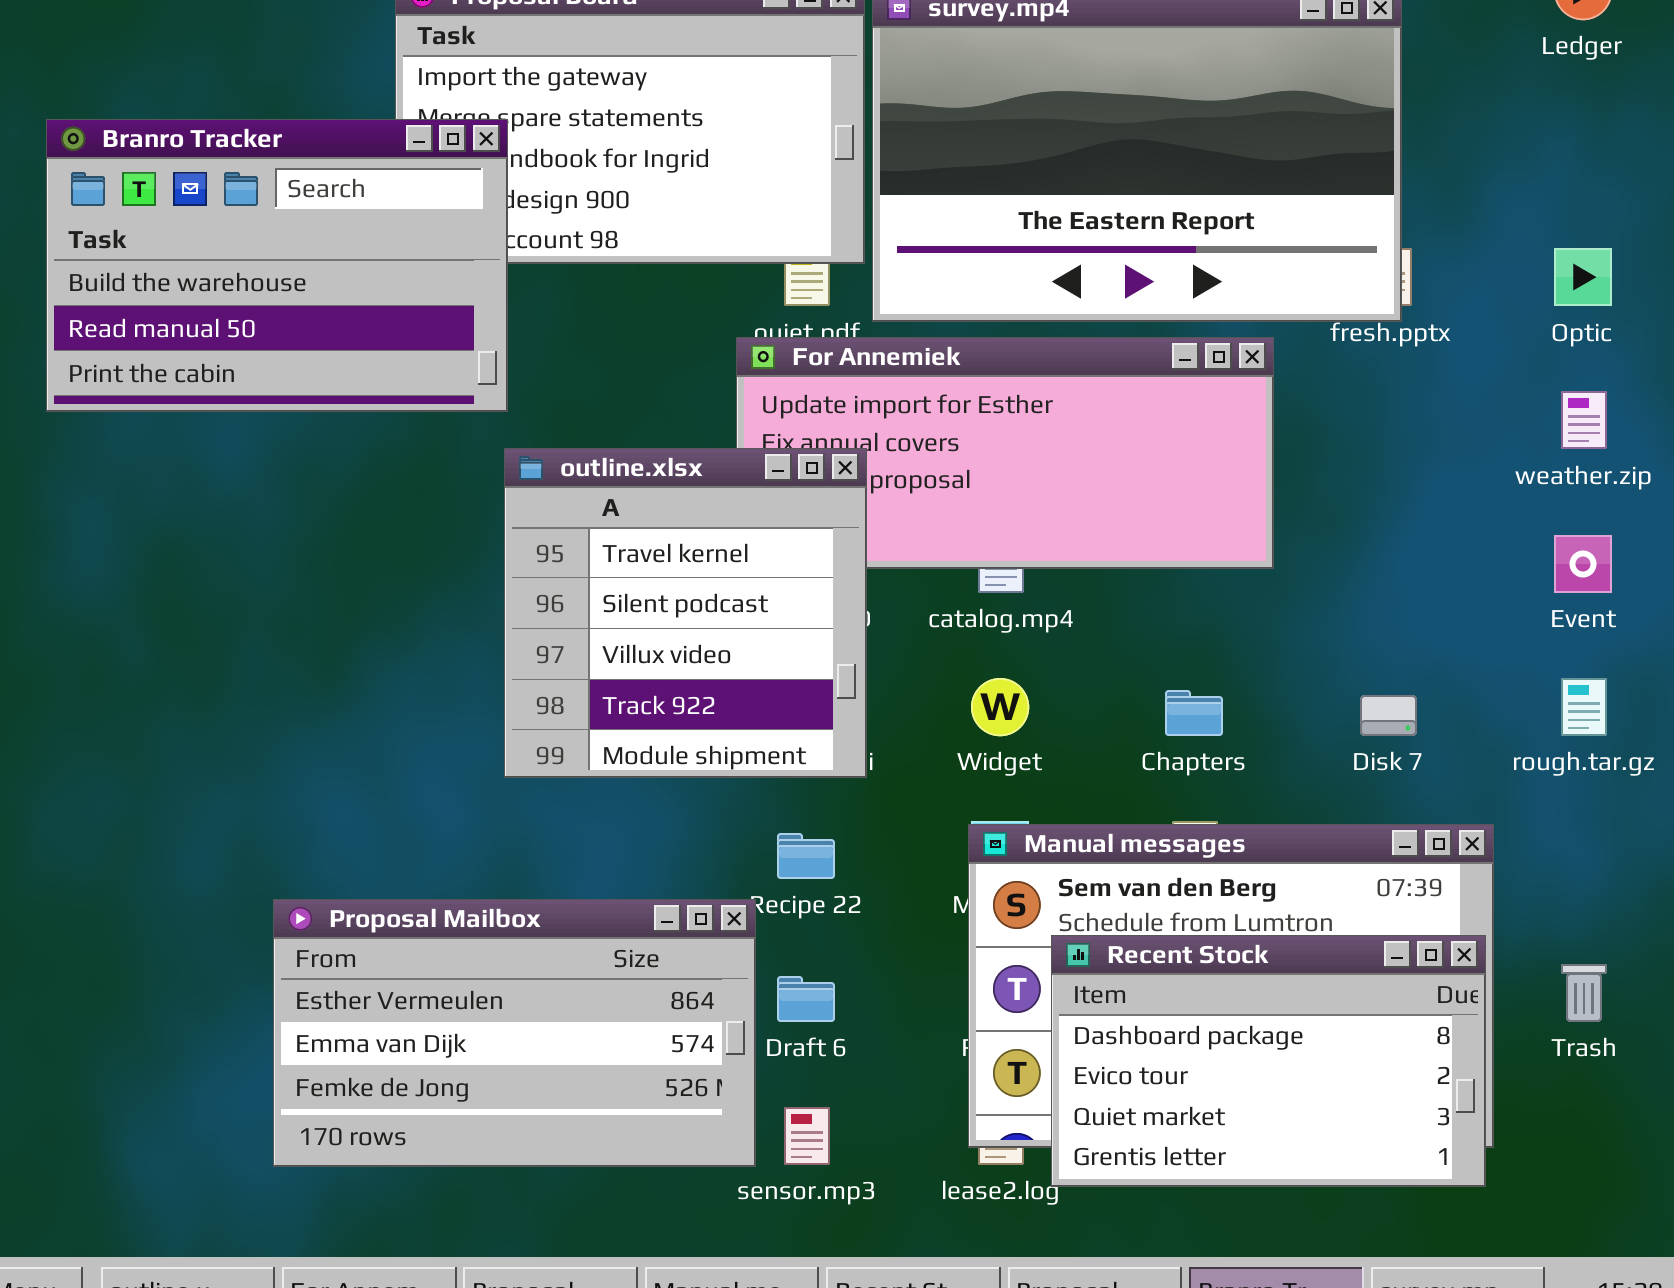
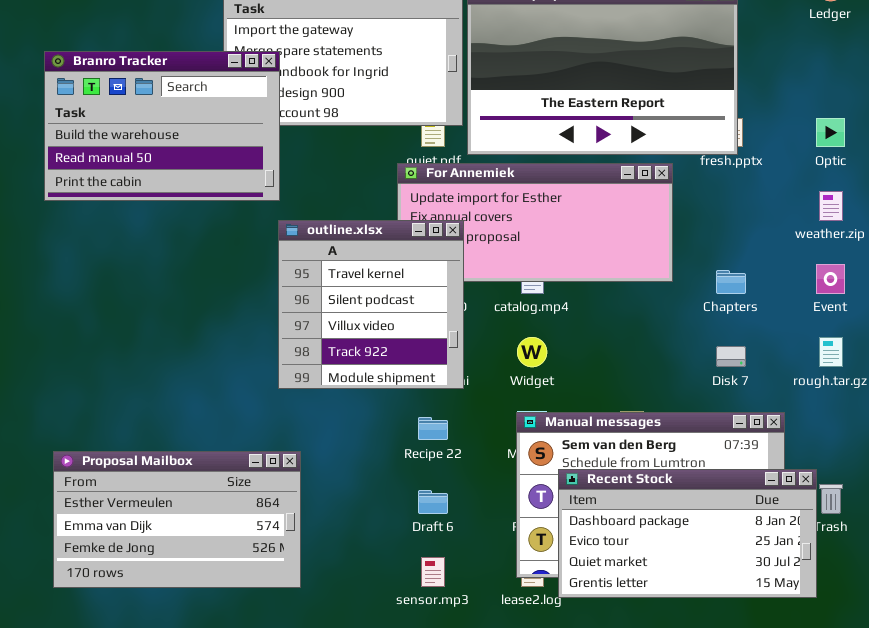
Chapters: [1165,690,1223,736] -> [716,270,746,294], moved
Proposal Mailbox: [273,899,756,1167] -> [53,451,301,588], moved
Recent Stock: [1051,935,1486,1187] -> [558,469,817,598], resized

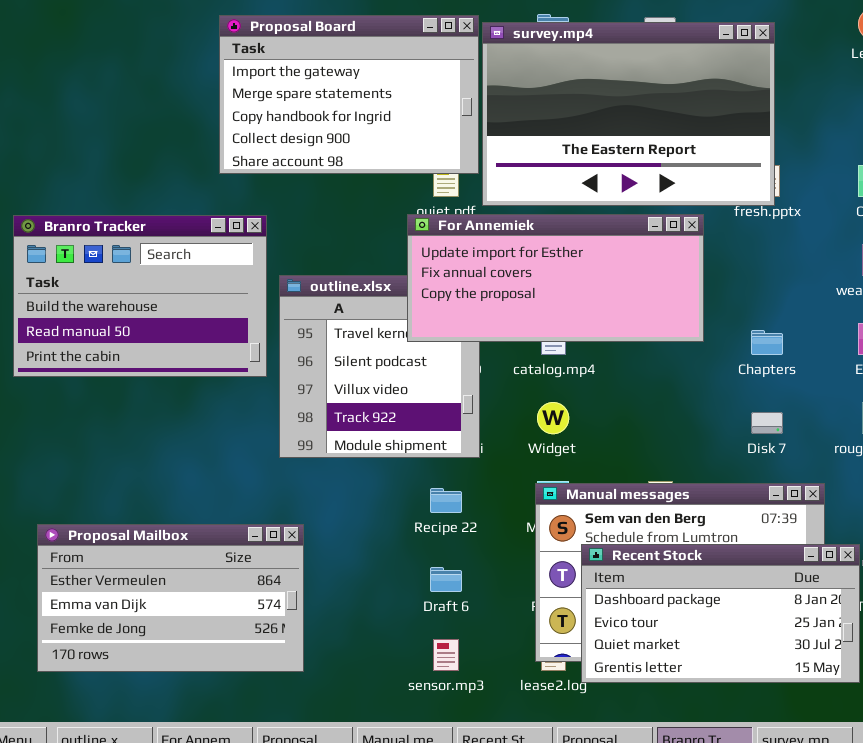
Branro Tracker: [44,51,280,201] -> [13,215,267,377], moved
For Annemiek: [397,163,673,282] -> [407,214,704,342], raised

